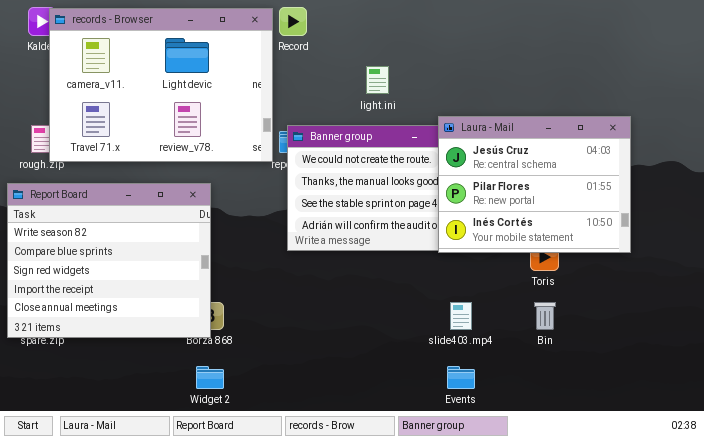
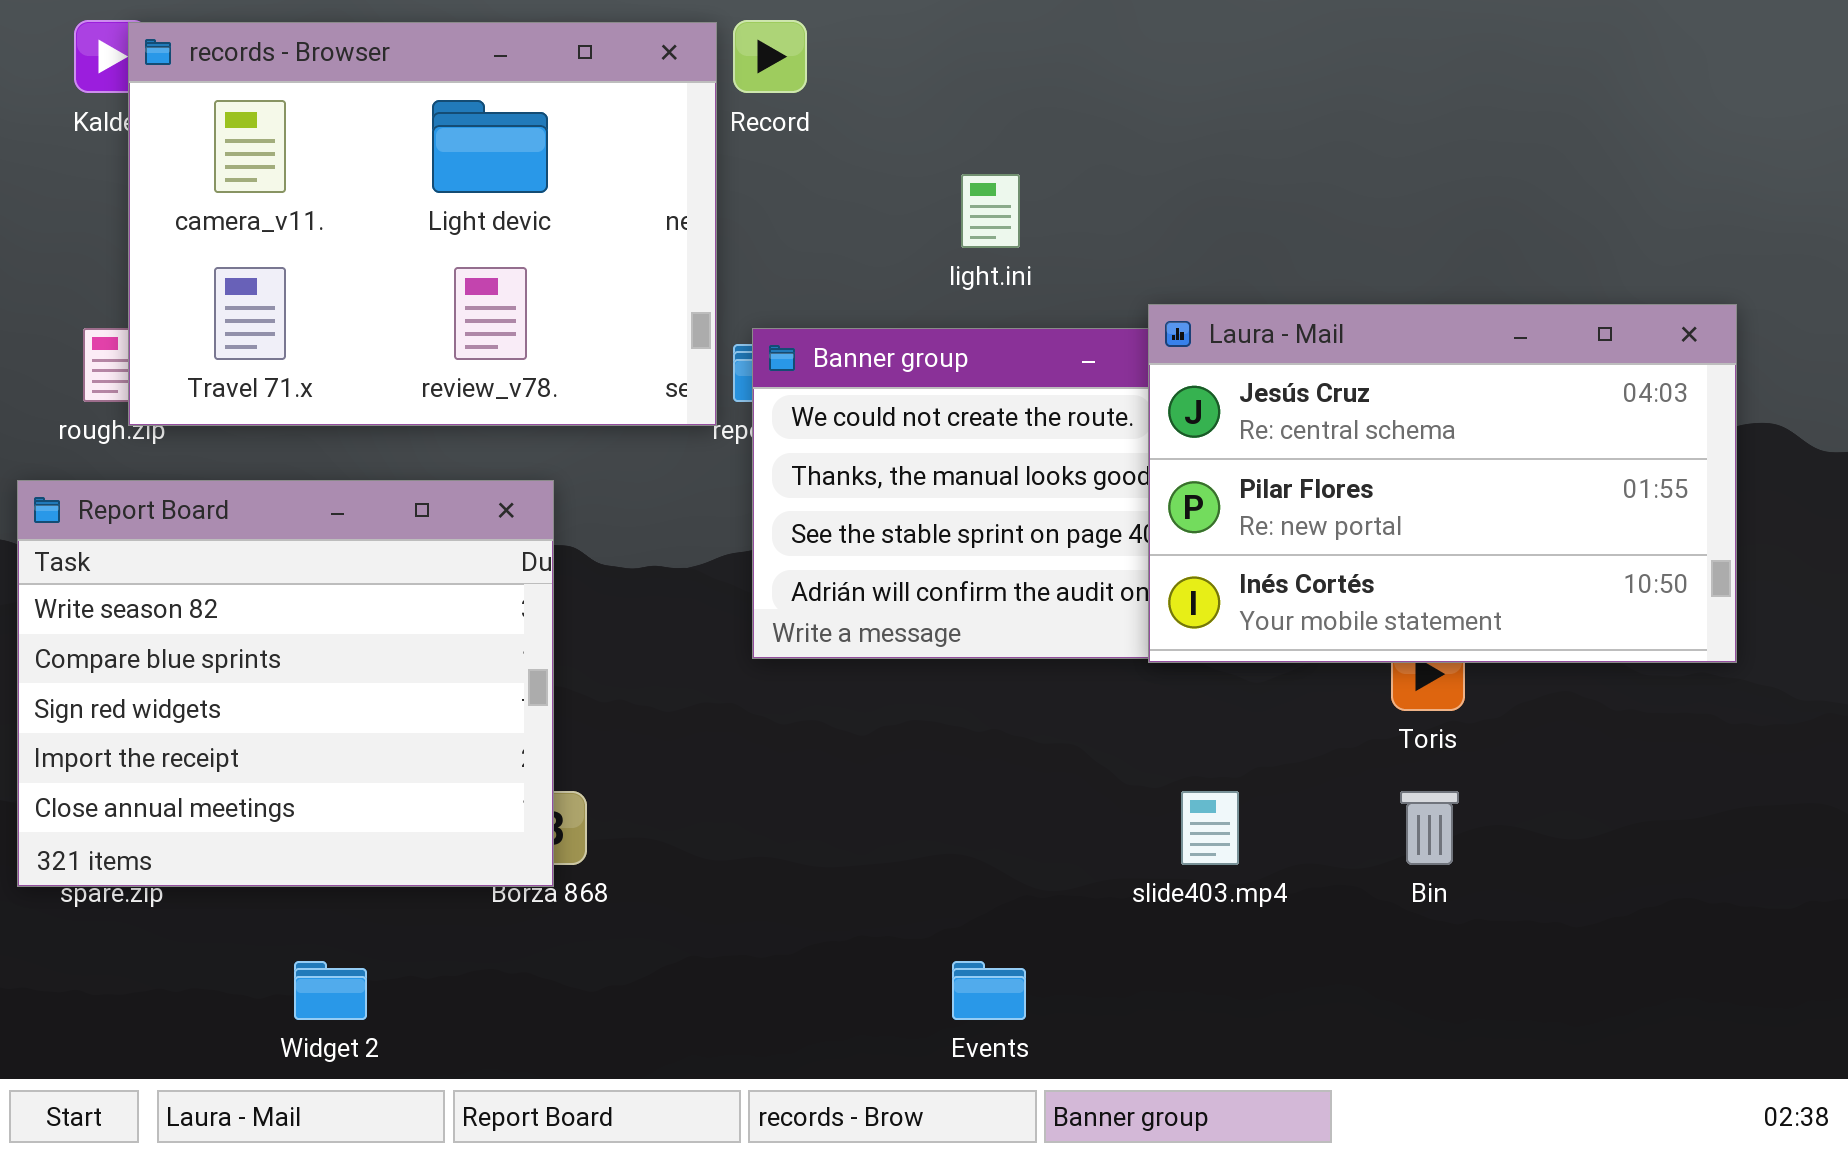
Laura - Mail: [438,116,631,253] -> [1148,304,1737,663], resized
Widget 2: [196,366,224,389] -> [294,961,367,1020], moved
Events: [447,366,475,389] -> [952,961,1026,1020], moved

